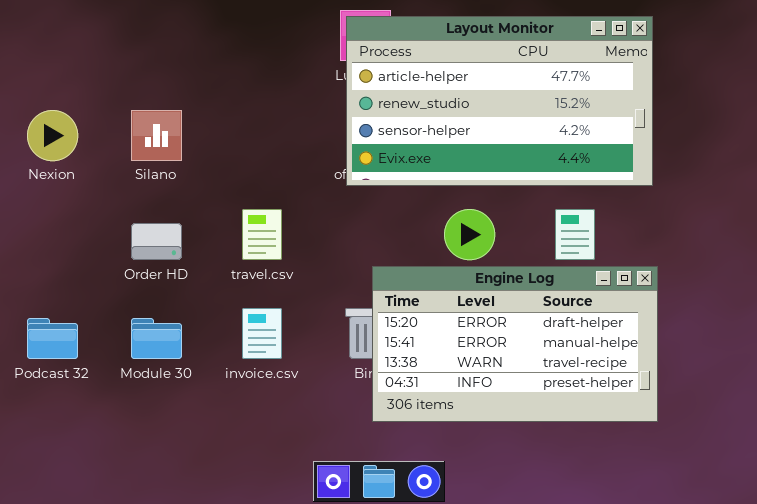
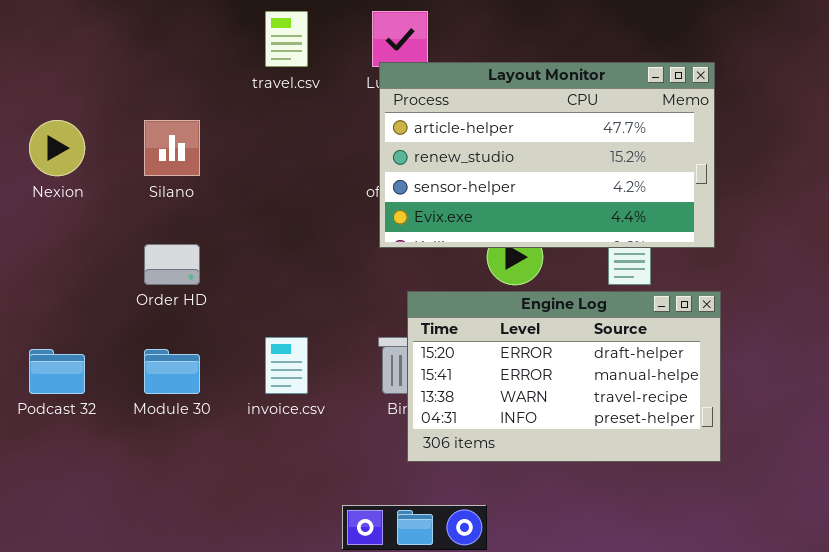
Layout Monitor: [346,16,653,186] -> [379,62,715,248], moved
travel.csv: [242,209,282,260] -> [265,11,308,67], moved

